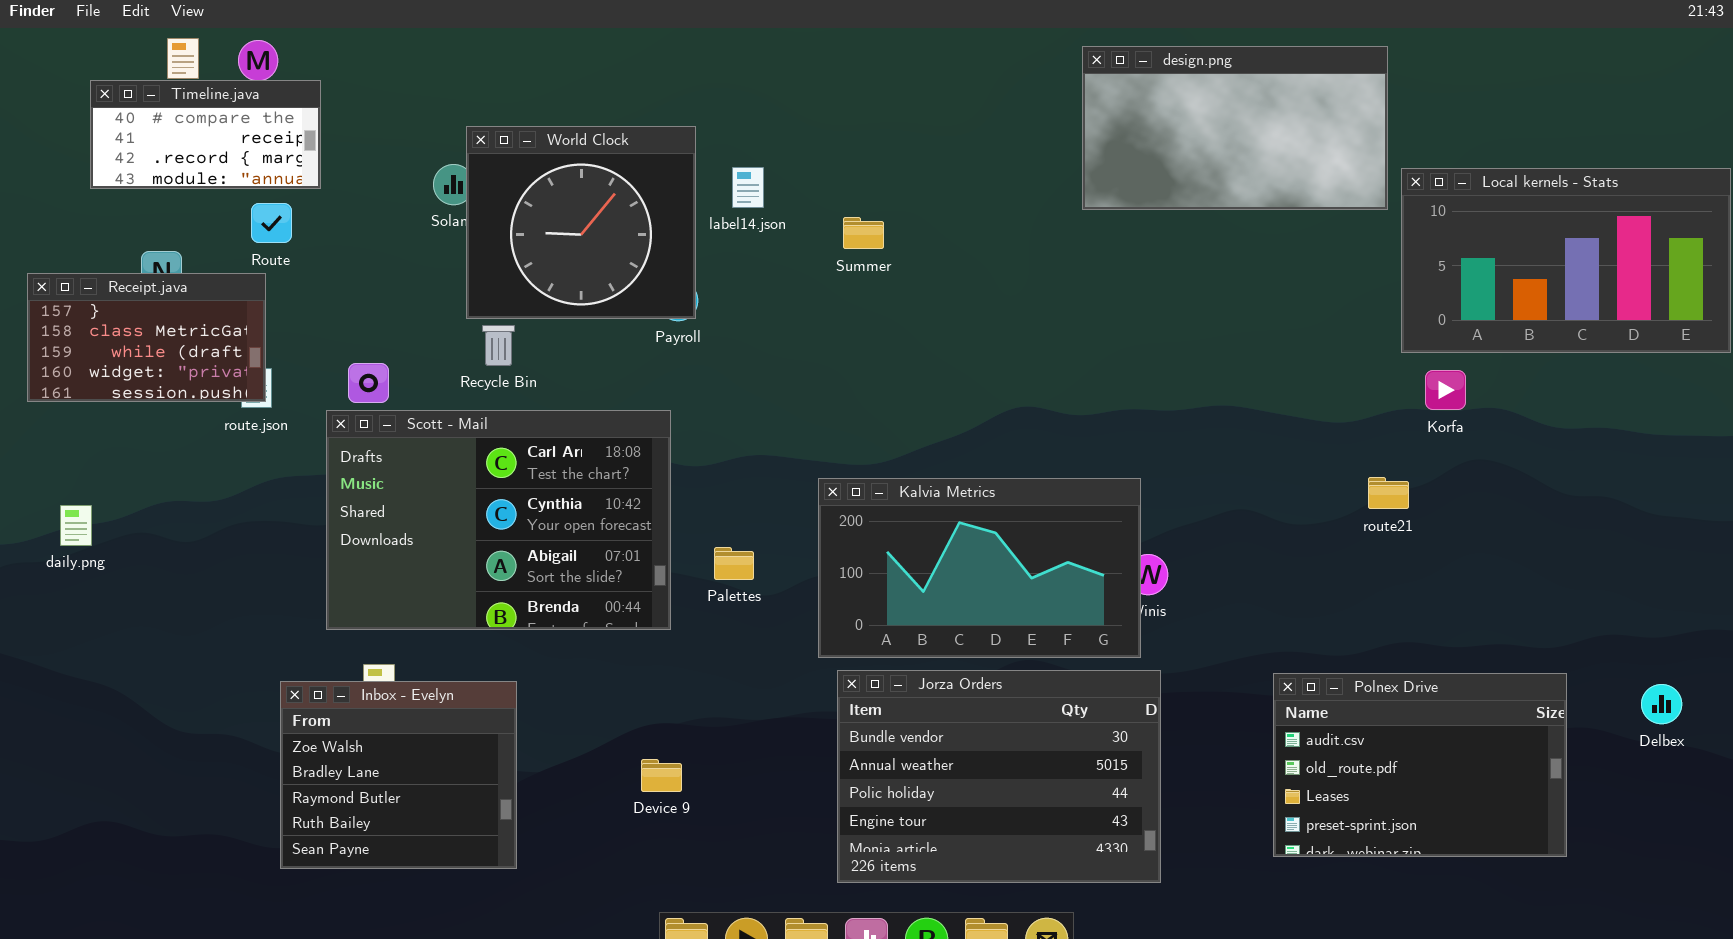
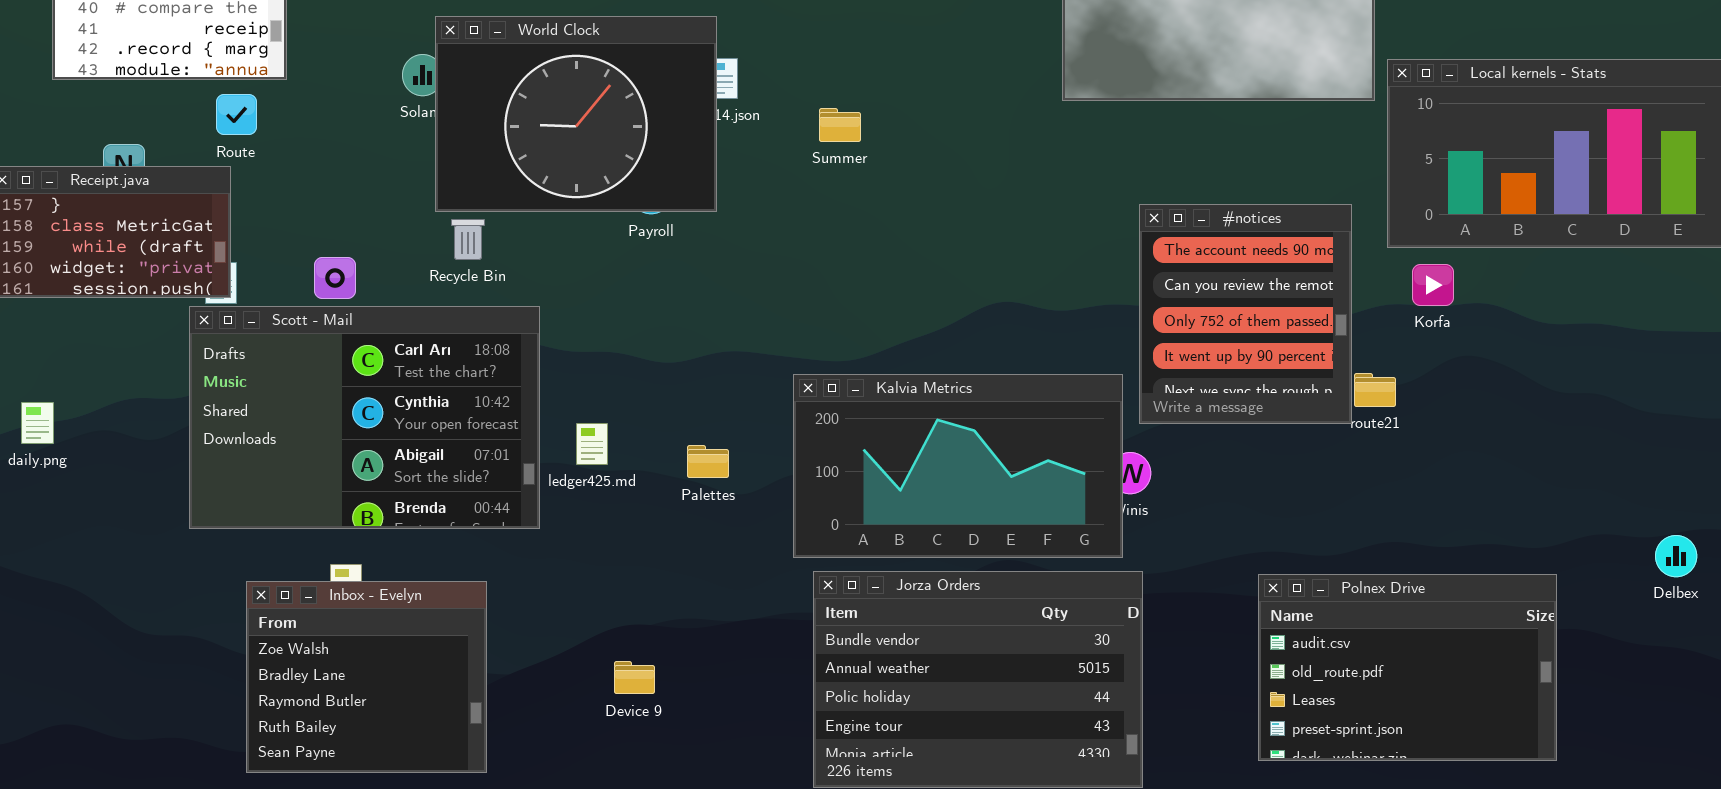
World Clock: [466,126,696,319] -> [435,16,717,212], resized
#notices: none -> [1139,204,1352,424], opened
Scott - Mail: [326,410,671,630] -> [189,306,540,529], moved
Delbex: [1641,684,1682,724] -> [1655,535,1697,577], moved

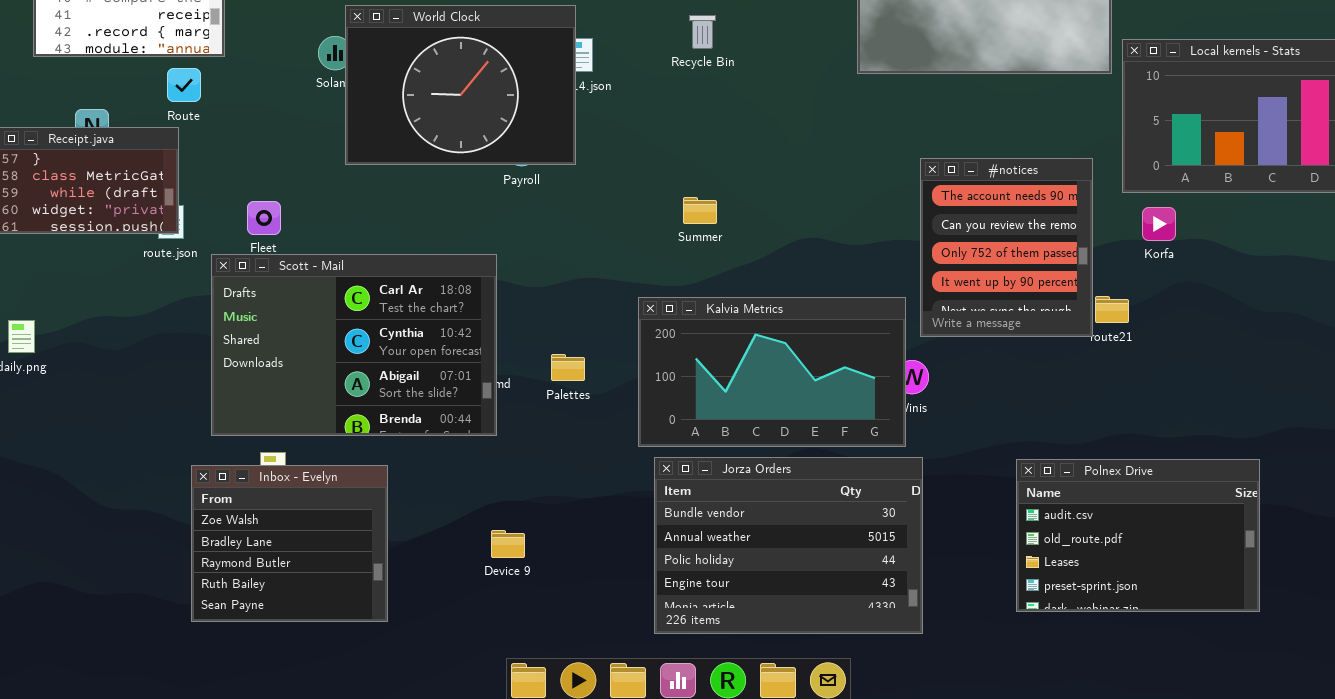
Summer: [819,108,861,142] -> [683,197,717,224], moved
Recycle Bin: [451,219,485,260] -> [689,15,716,49], moved
Scott - Mail: [189,306,540,529] -> [211,254,497,436], moved

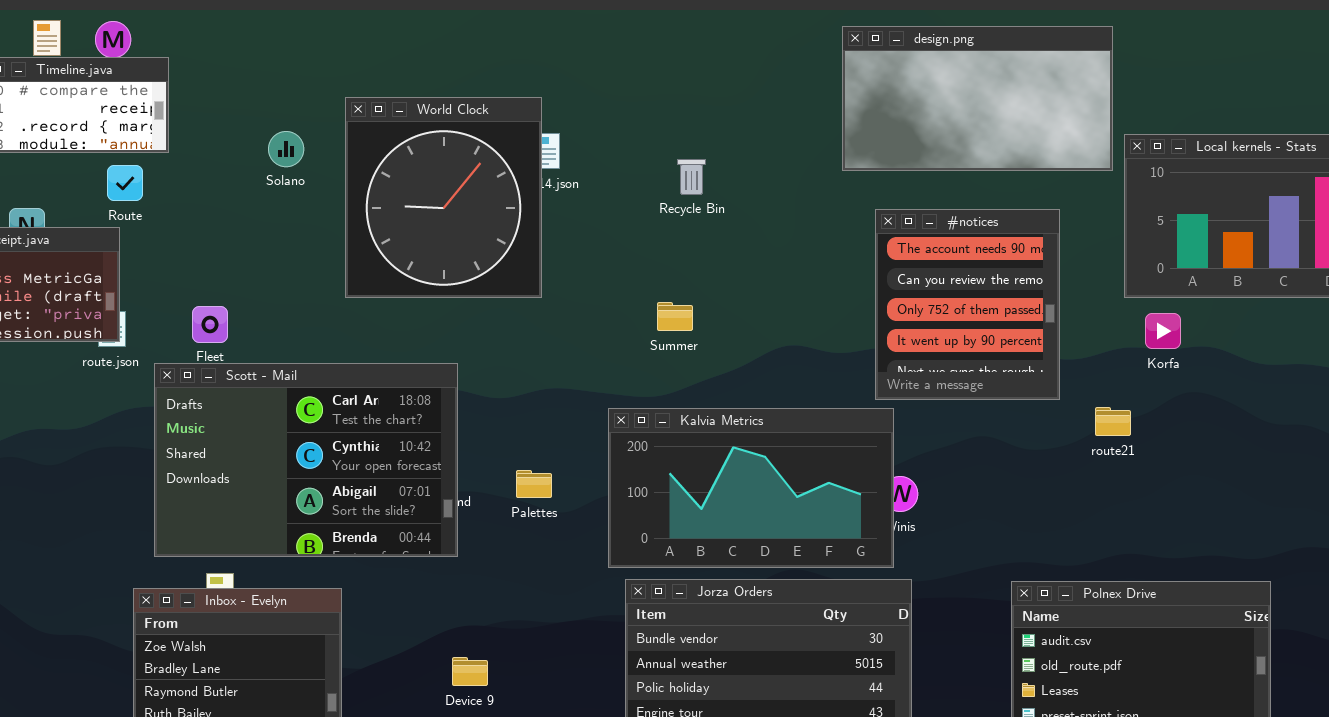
World Clock: [345,5,576,165] -> [345,97,542,298], resized
Recycle Bin: [689,15,716,49] -> [677,159,706,195], moved
#notices: [920,158,1093,337] -> [875,209,1060,400], moved

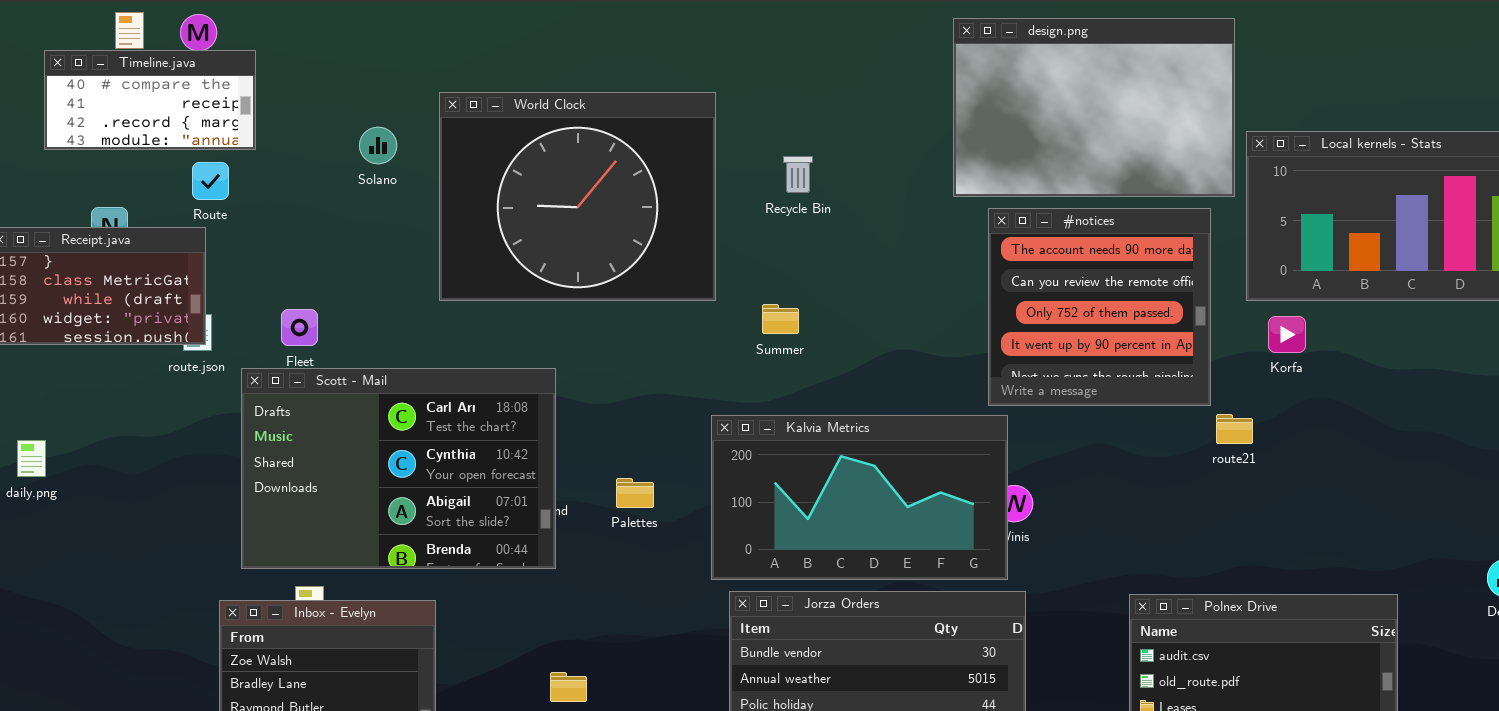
design.png: [842,26,1113,171] -> [953,18,1235,197], resized
World Clock: [345,97,542,298] -> [439,92,716,301], resized
#notices: [875,209,1060,400] -> [988,208,1211,406], resized

